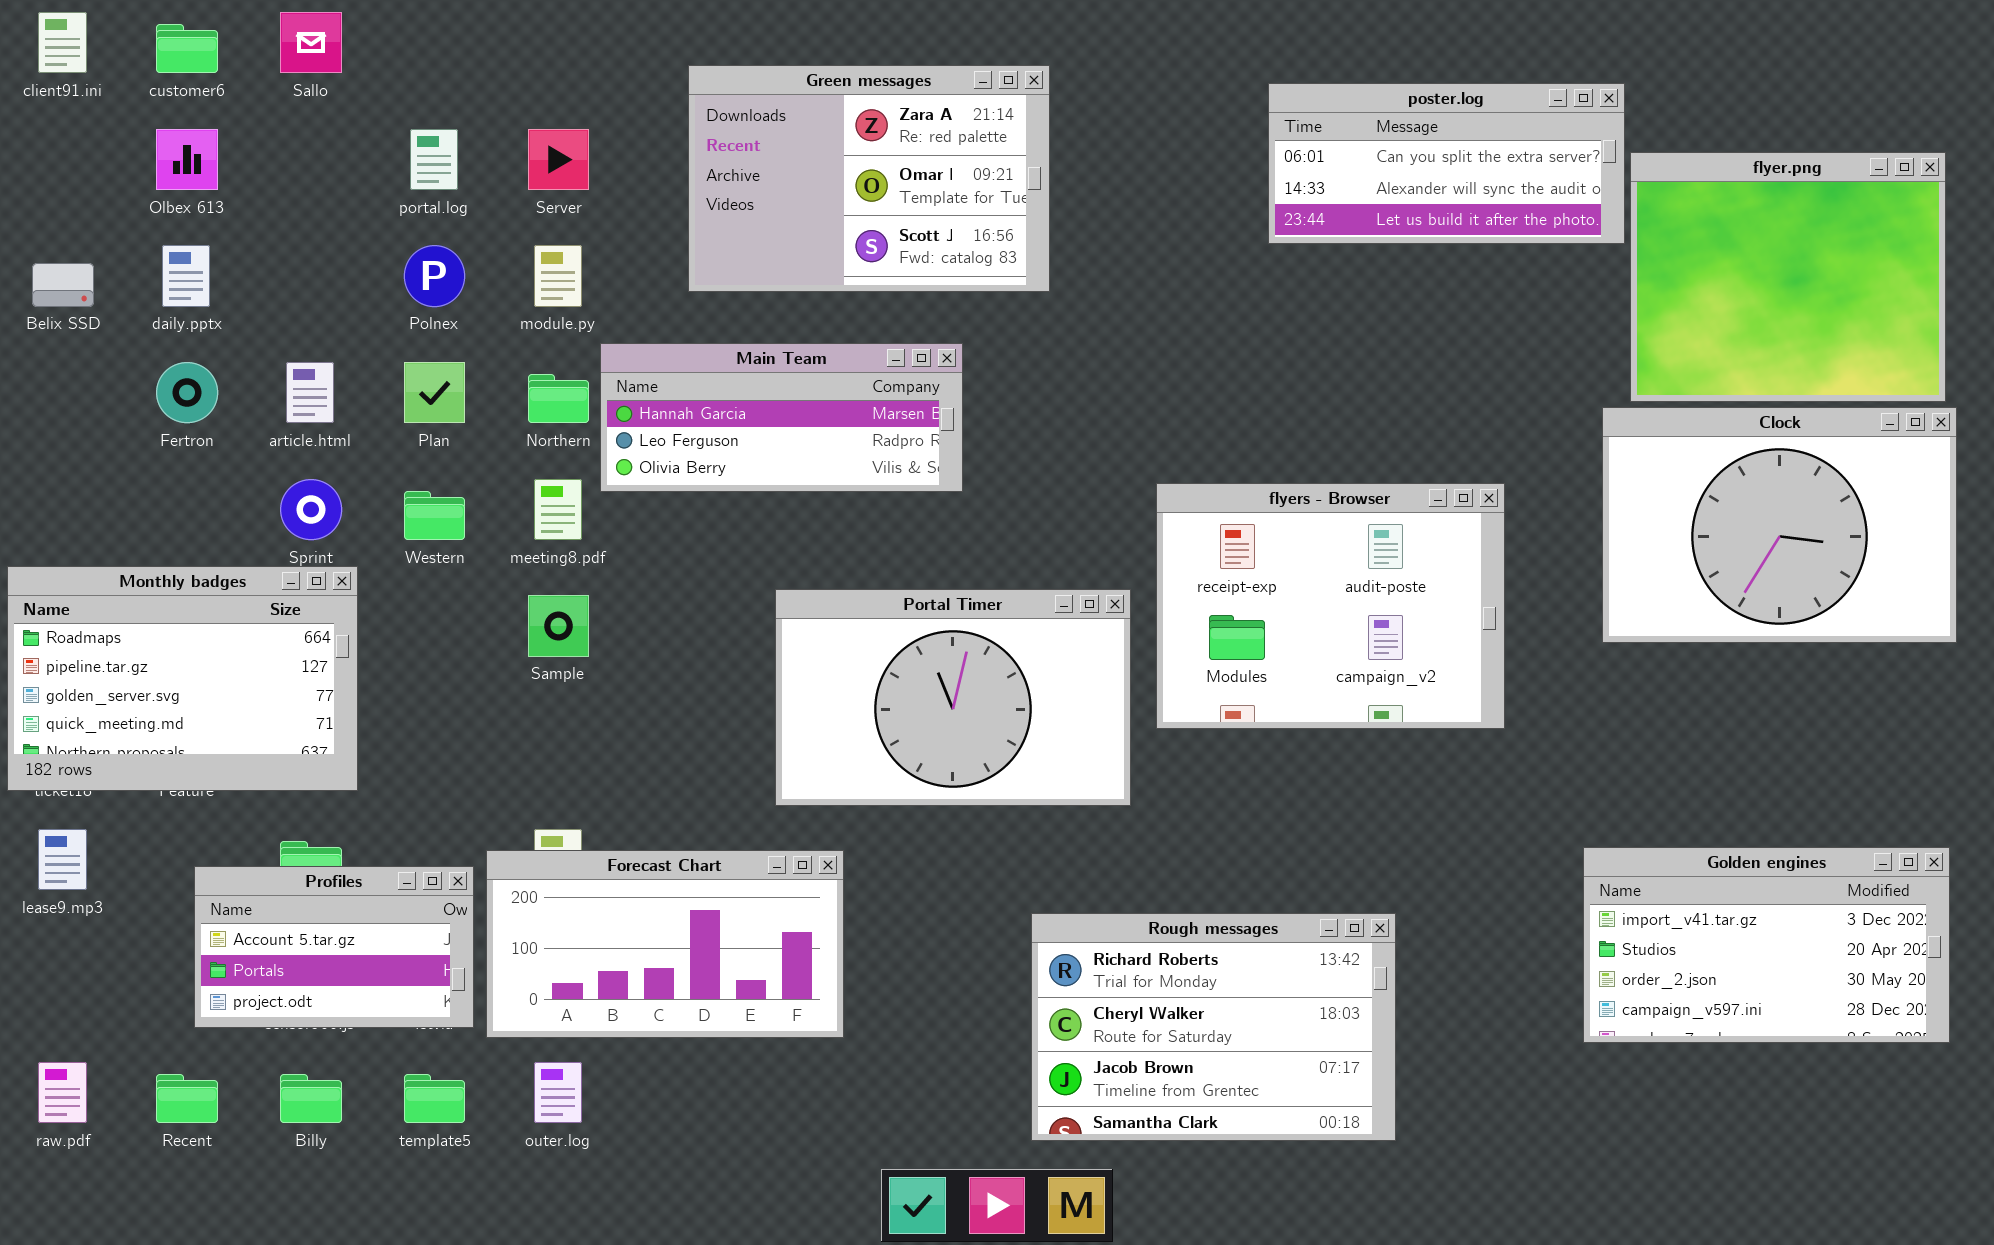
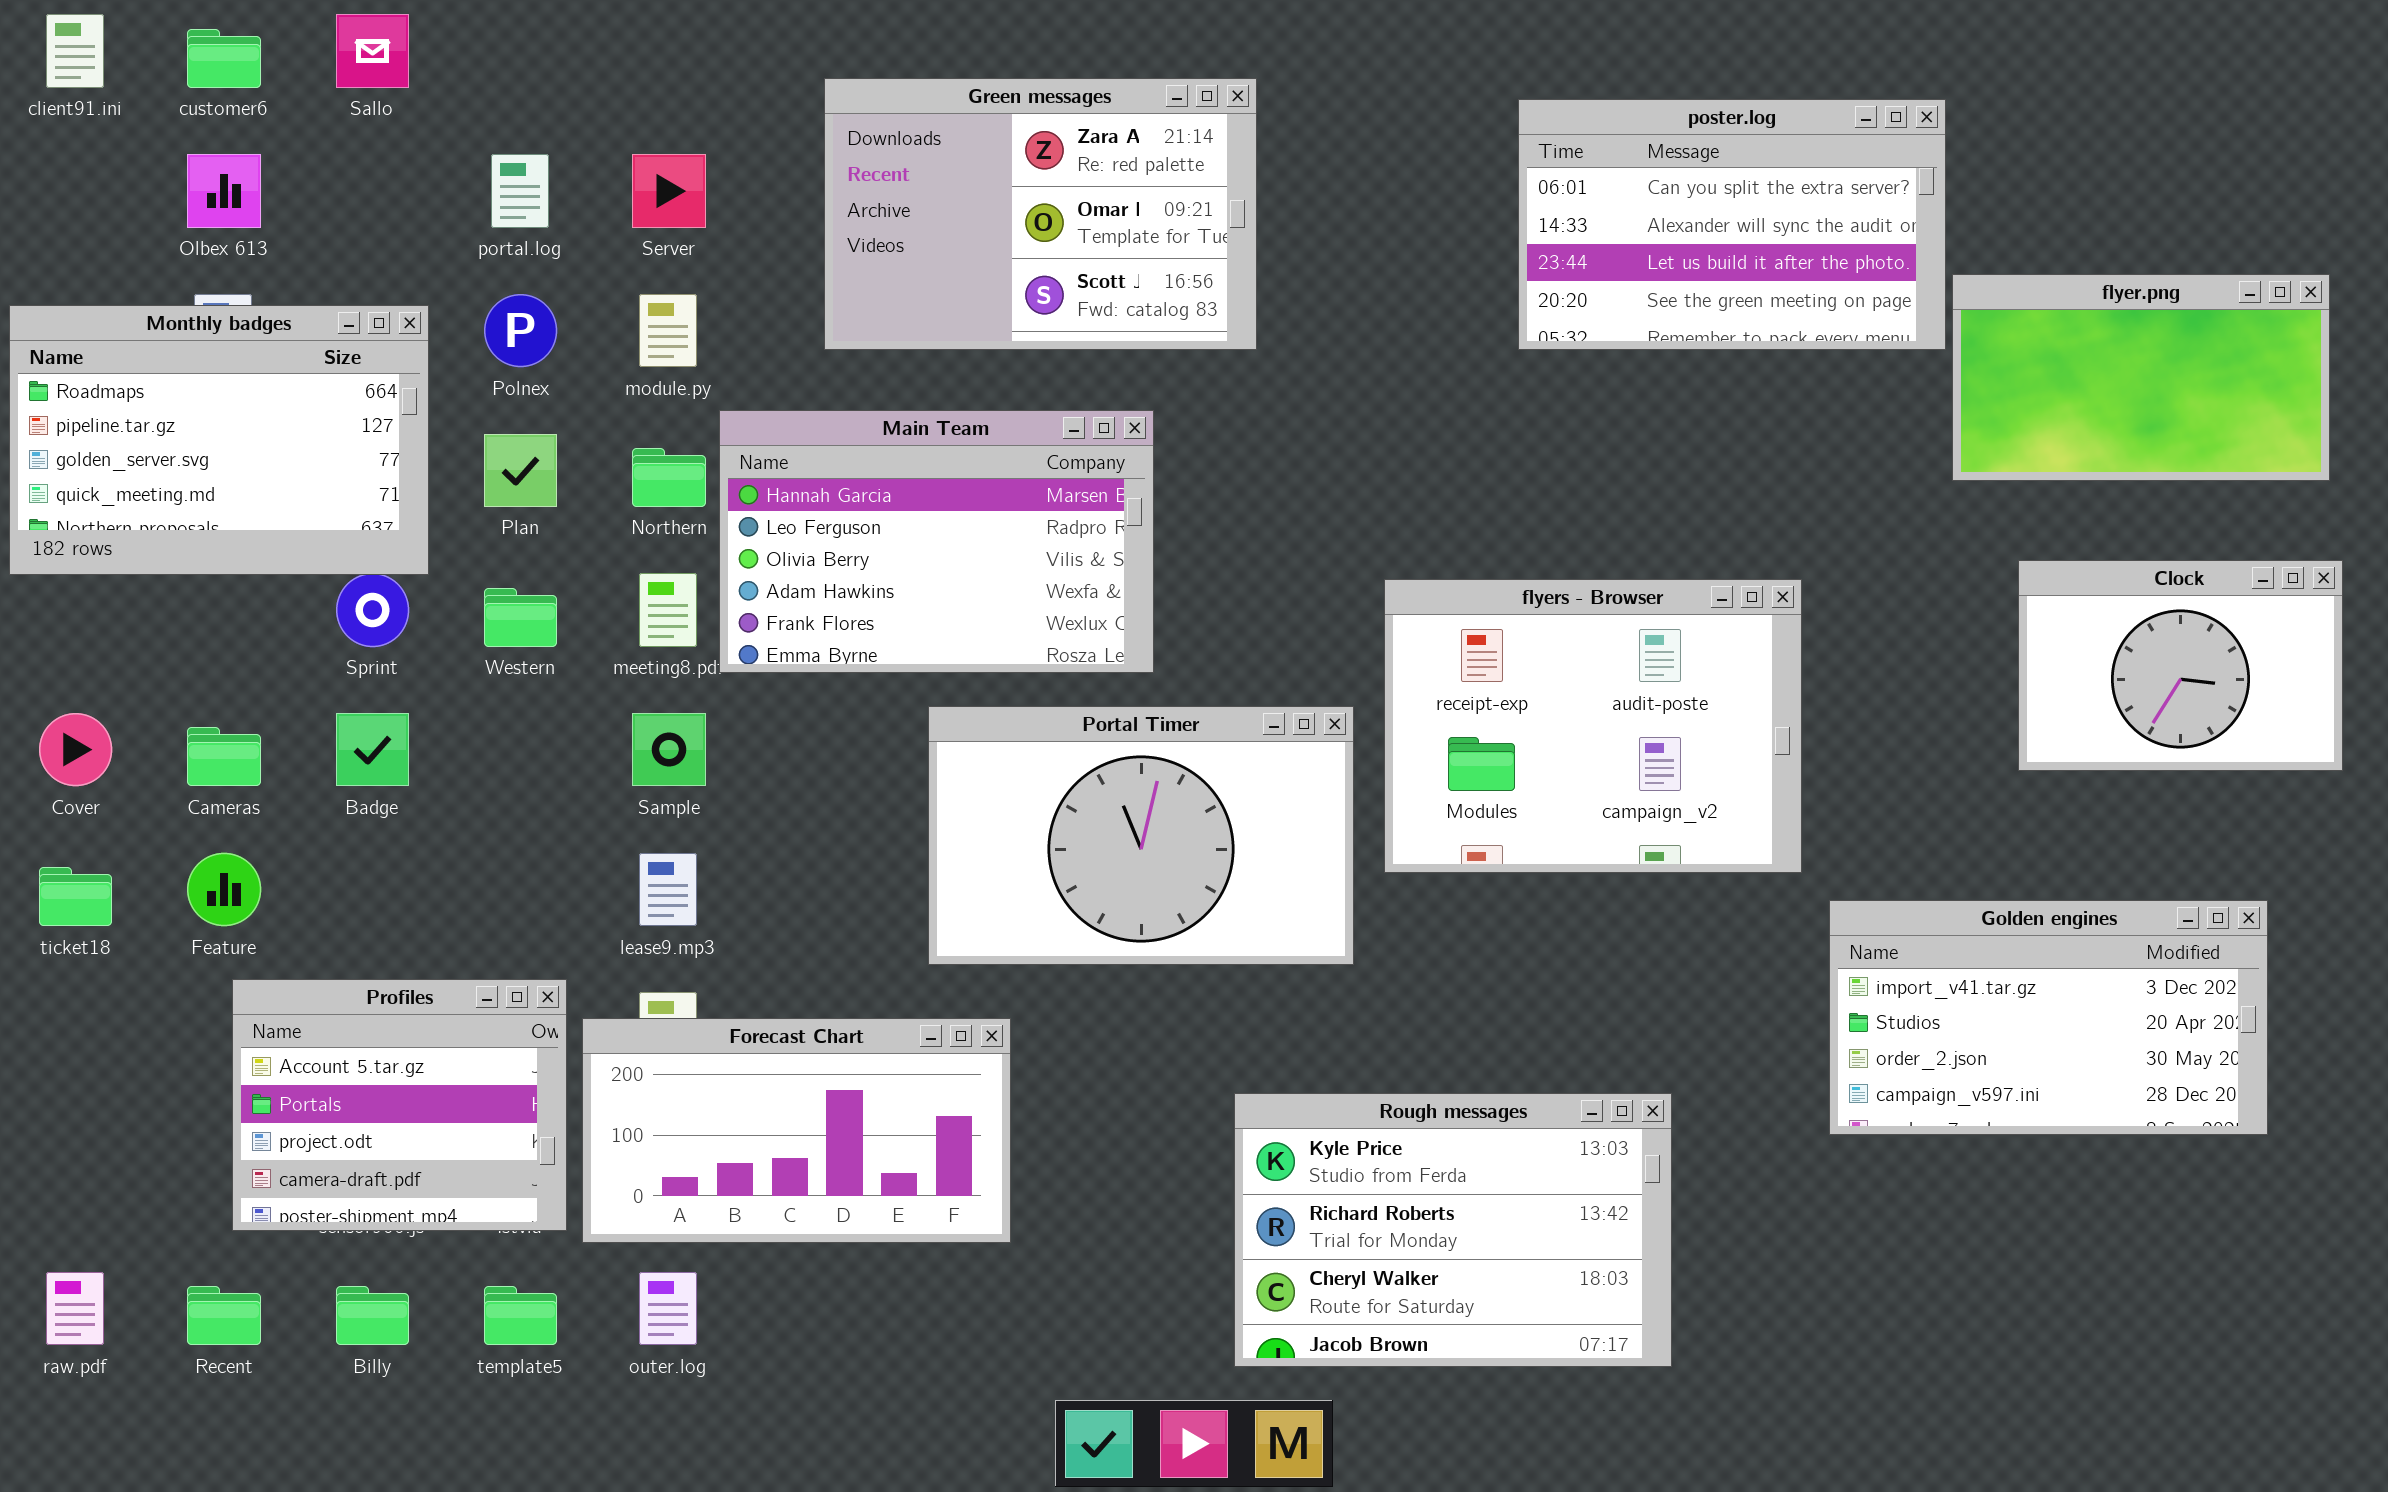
poster.log: [1268,83,1625,244] -> [1518,99,1946,350], resized
flyer.png: [1630,152,1946,402] -> [1952,274,2330,481], resized
Main Team: [600,343,963,492] -> [719,410,1154,673], resized
Clock: [1602,407,1957,643] -> [2018,560,2343,771], resized
Monthly badges: [7,566,358,791] -> [9,305,429,575], moved
lease9.mp3: [38,829,87,890] -> [639,853,697,926], moved
Golden engines: [1583,847,1950,1043] -> [1829,900,2268,1135], moved
Profiles: [194,866,474,1028] -> [232,979,567,1231], resized
Rough messages: [1031,913,1396,1141] -> [1234,1093,1672,1367], scrolled up 1 row

